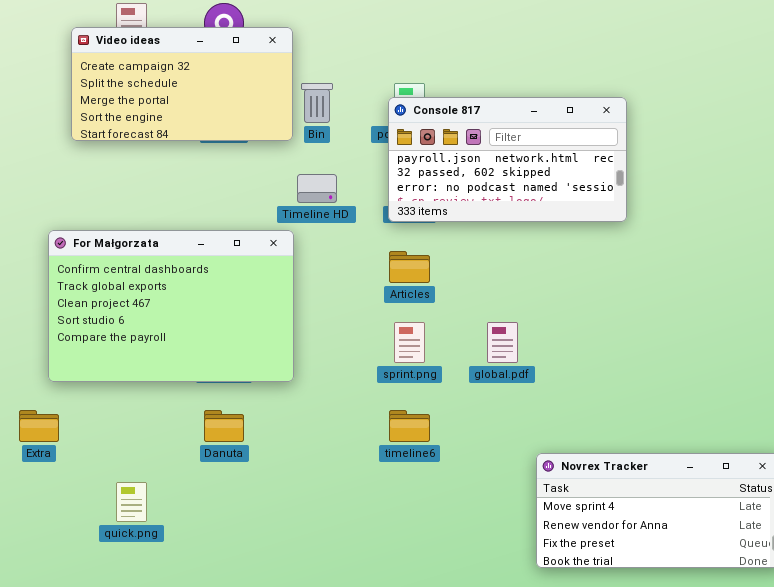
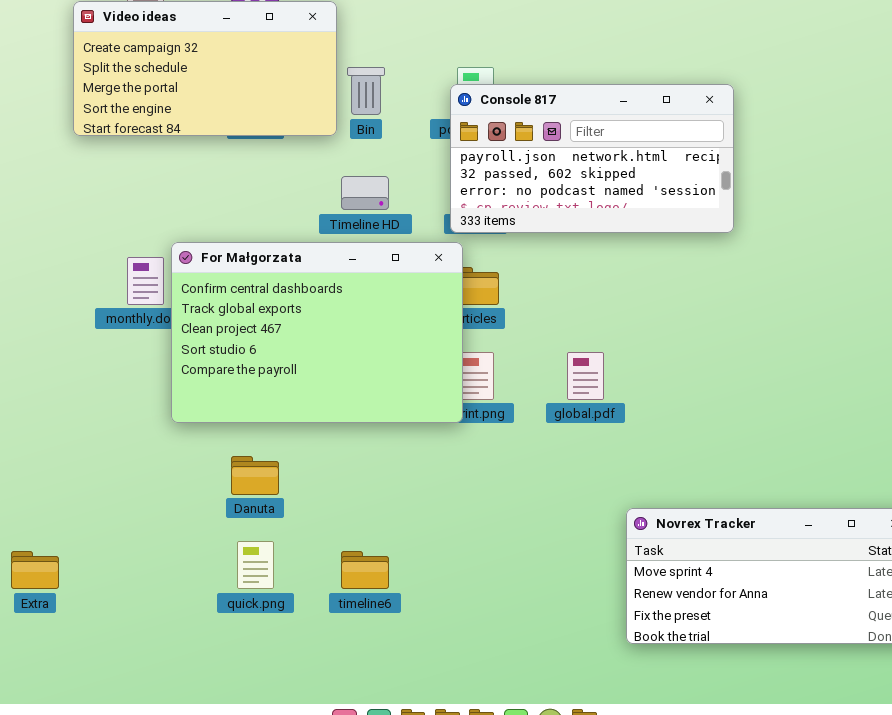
For Małgorzata: [48,230,294,382] -> [171,242,463,423], moved
Extra: [19,410,59,442] -> [11,551,59,589], moved
timeline6: [389,410,430,442] -> [341,551,389,589], moved
quick.png: [116,482,147,522] -> [237,541,274,589], moved

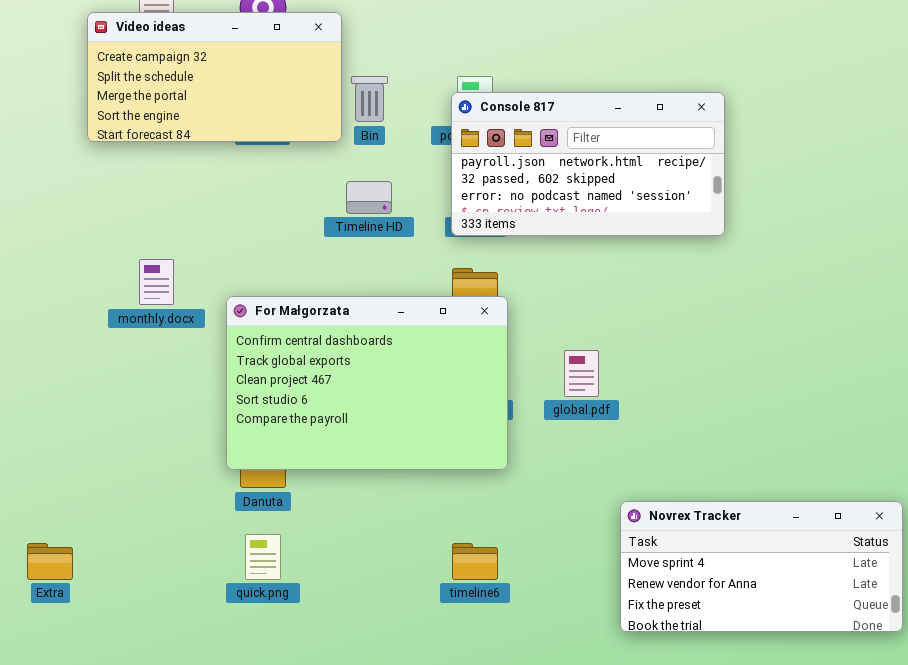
For Małgorzata: [171,242,463,423] -> [226,296,508,470], moved
timeline6: [341,551,389,589] -> [452,543,498,580], moved

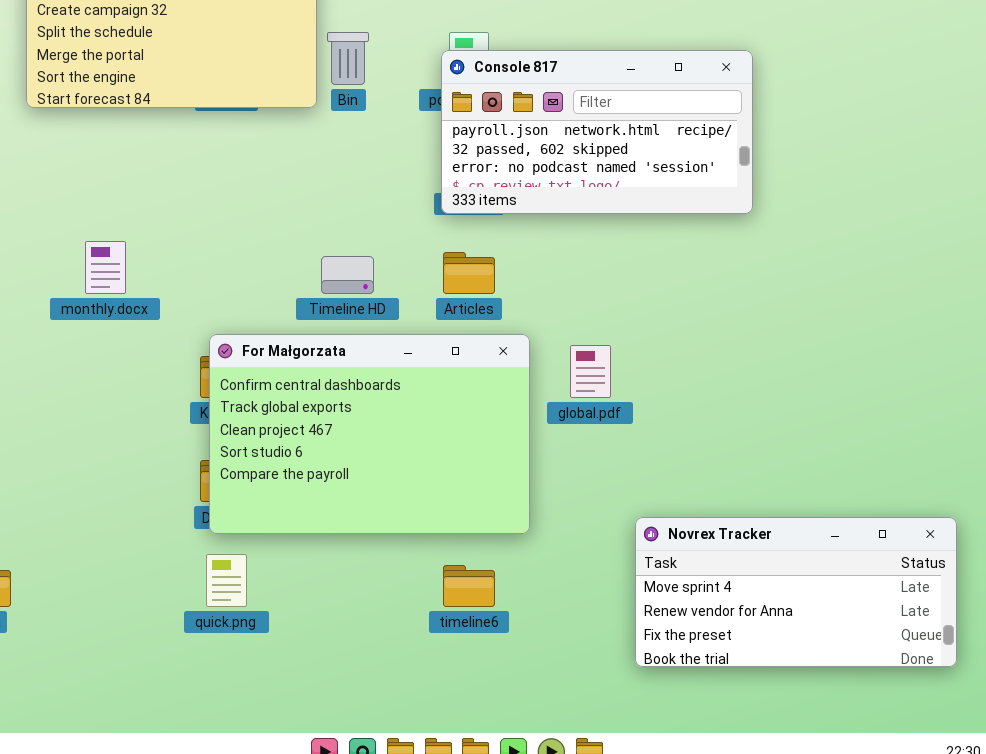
Timeline HD: [346,181,392,214] -> [321,256,374,294], moved
For Małgorzata: [226,296,508,470] -> [209,334,530,534], moved

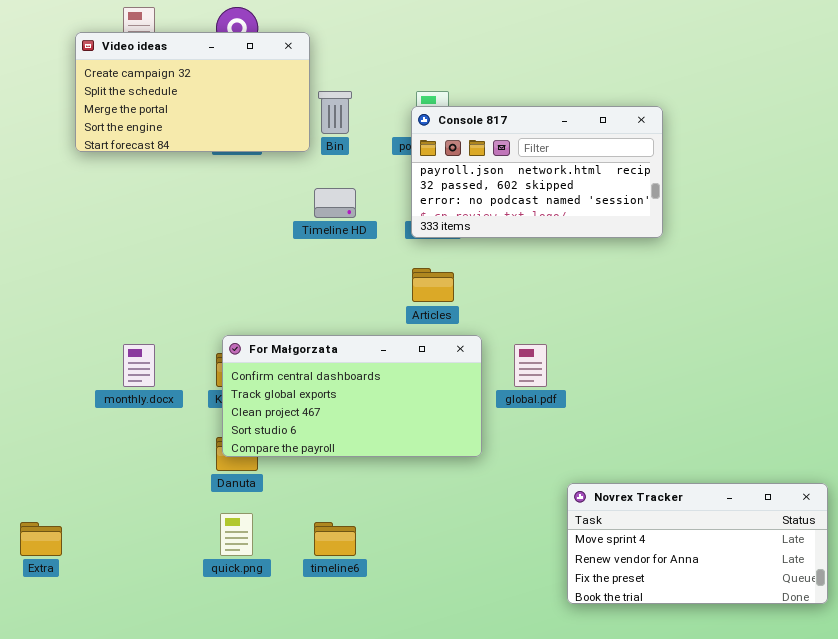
monthly.docx: [85,241,126,294] -> [123,344,155,387], moved
Timeline HD: [321,256,374,294] -> [314,188,356,218], moved
For Małgorzata: [209,334,530,534] -> [222,335,482,457], resized
timeline6: [443,565,495,607] -> [314,522,356,556], moved

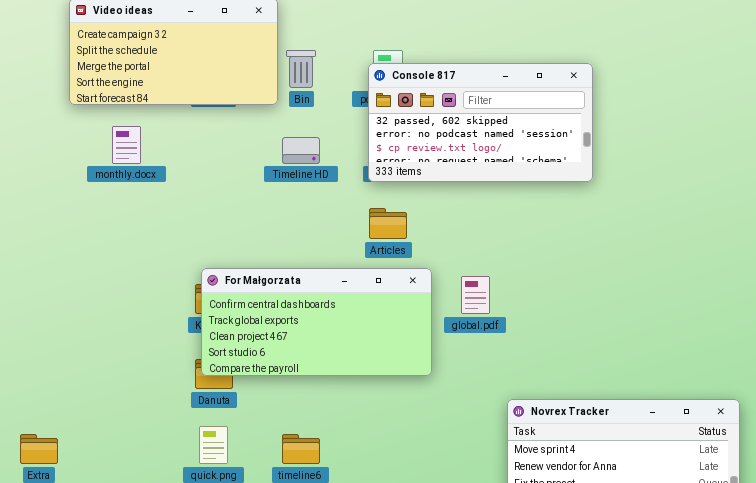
Console 817: [411,106,663,238] -> [368,63,593,182], scrolled down 1 row
monthly.docx: [123,344,155,387] -> [112,126,141,164], moved

